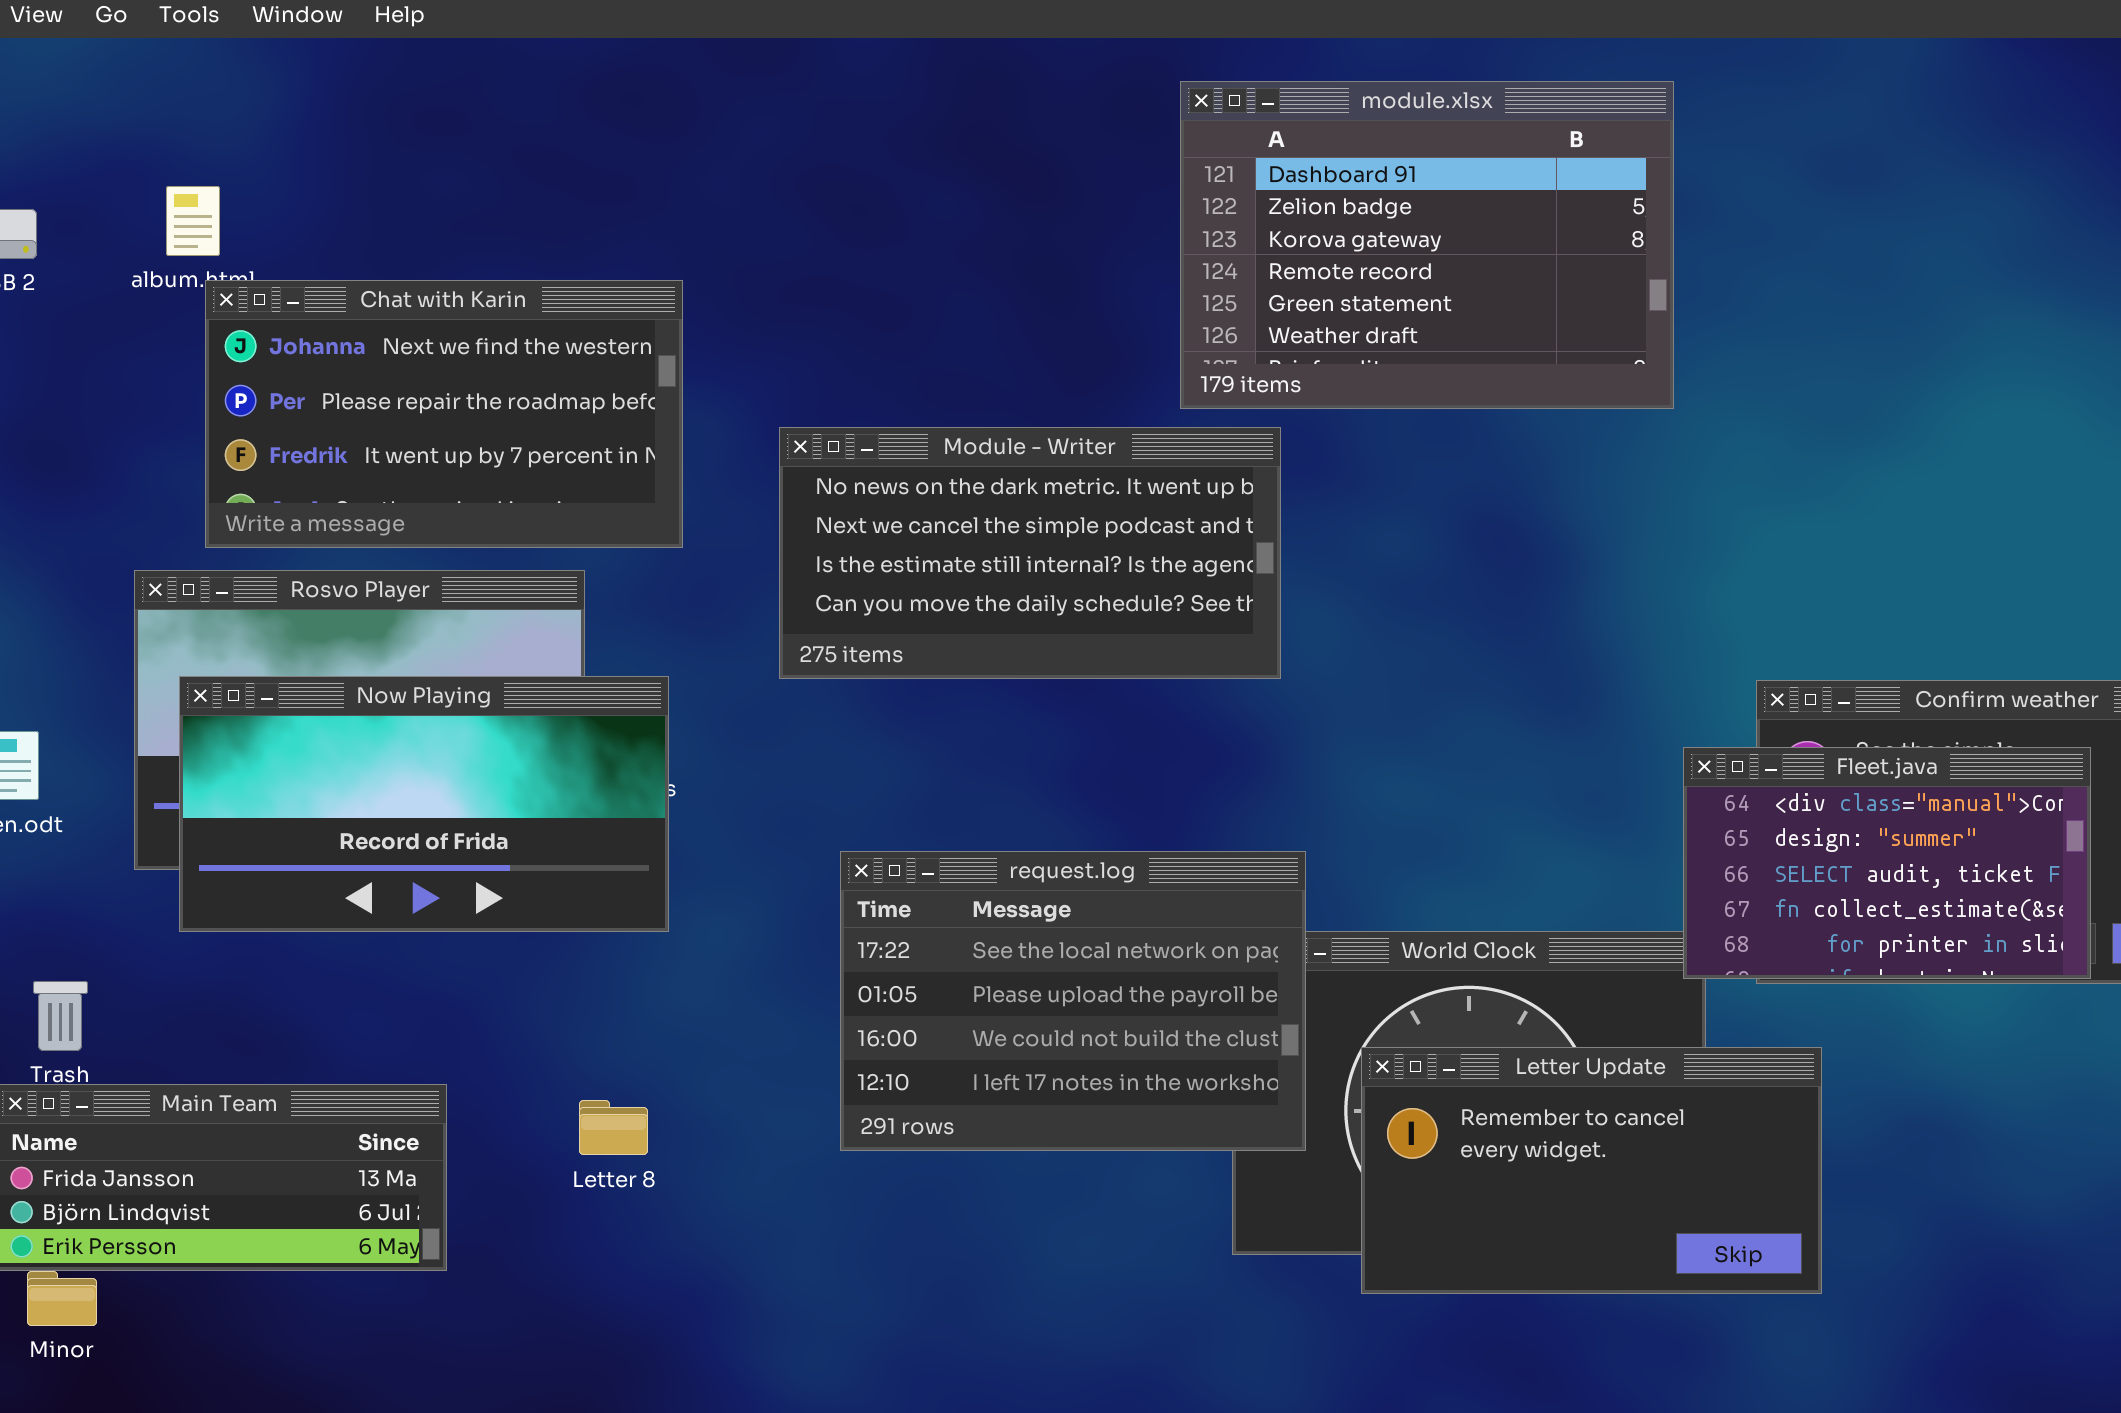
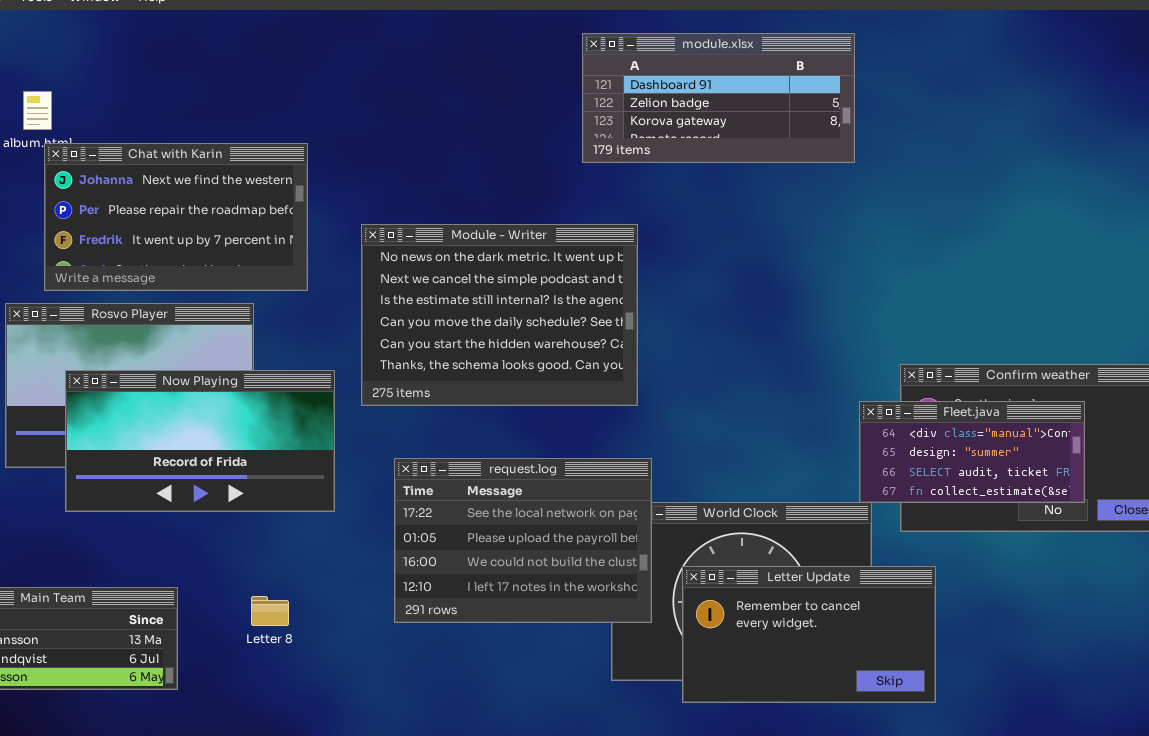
module.xlsx: [1180,81,1674,409] -> [582,33,855,163], resized
Module - Writer: [779,427,1281,679] -> [361,224,638,406], resized
Now Playing: [179,676,669,932] -> [65,370,335,512], moved
Fleet.java: [1683,747,2091,979] -> [859,401,1085,503], resized

